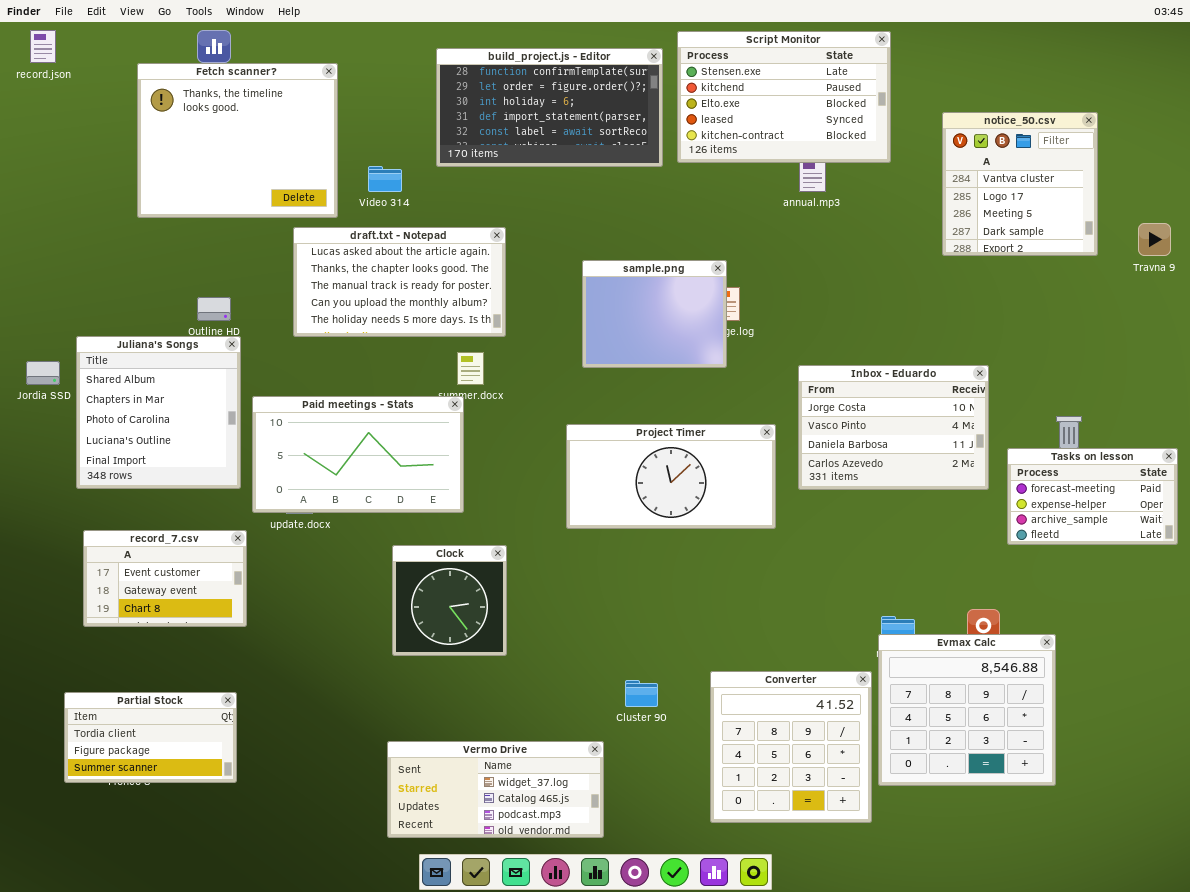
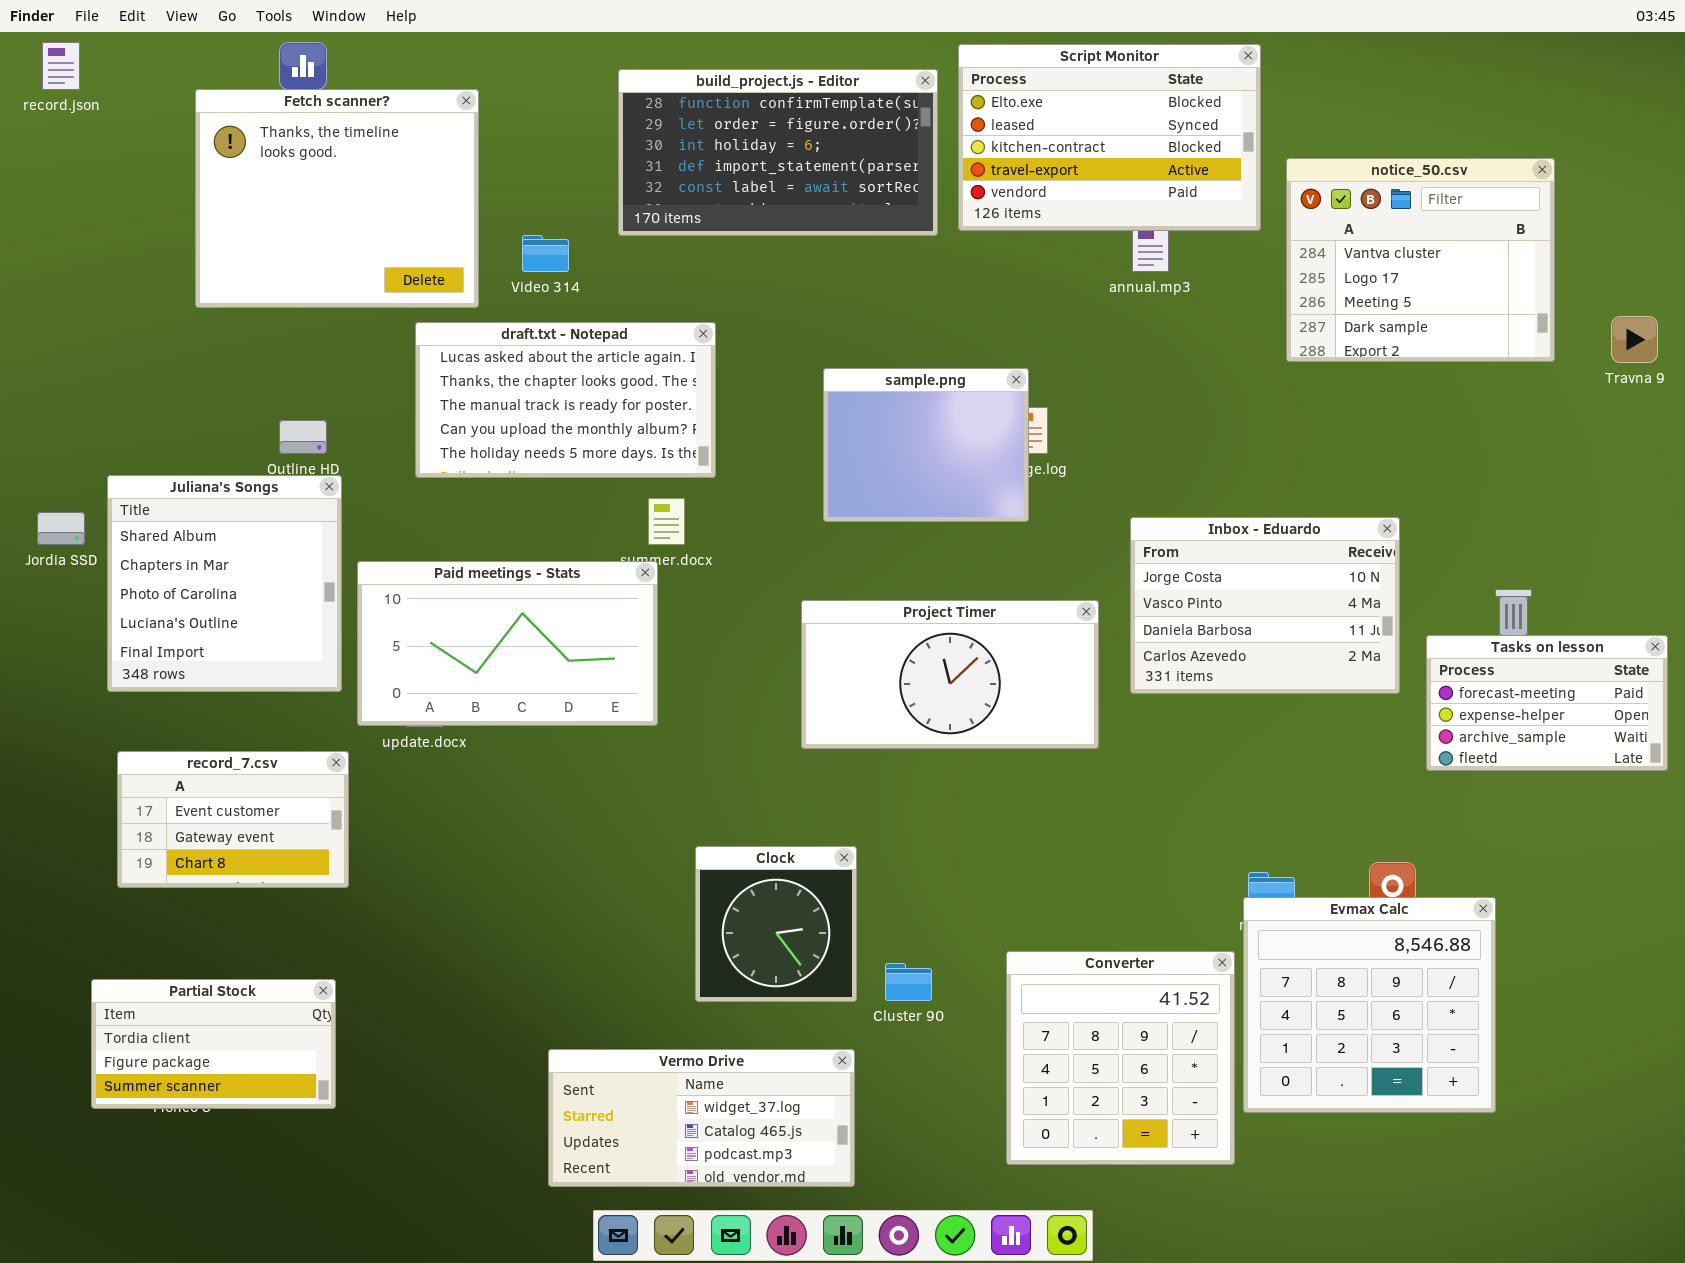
Script Monitor: [677,31,891,163] -> [958,44,1261,231], scrolled down 2 rows
notice_50.csv: [942,112,1098,256] -> [1286,158,1555,362], resized
Clock: [392,545,507,656] -> [695,846,857,1002], moved

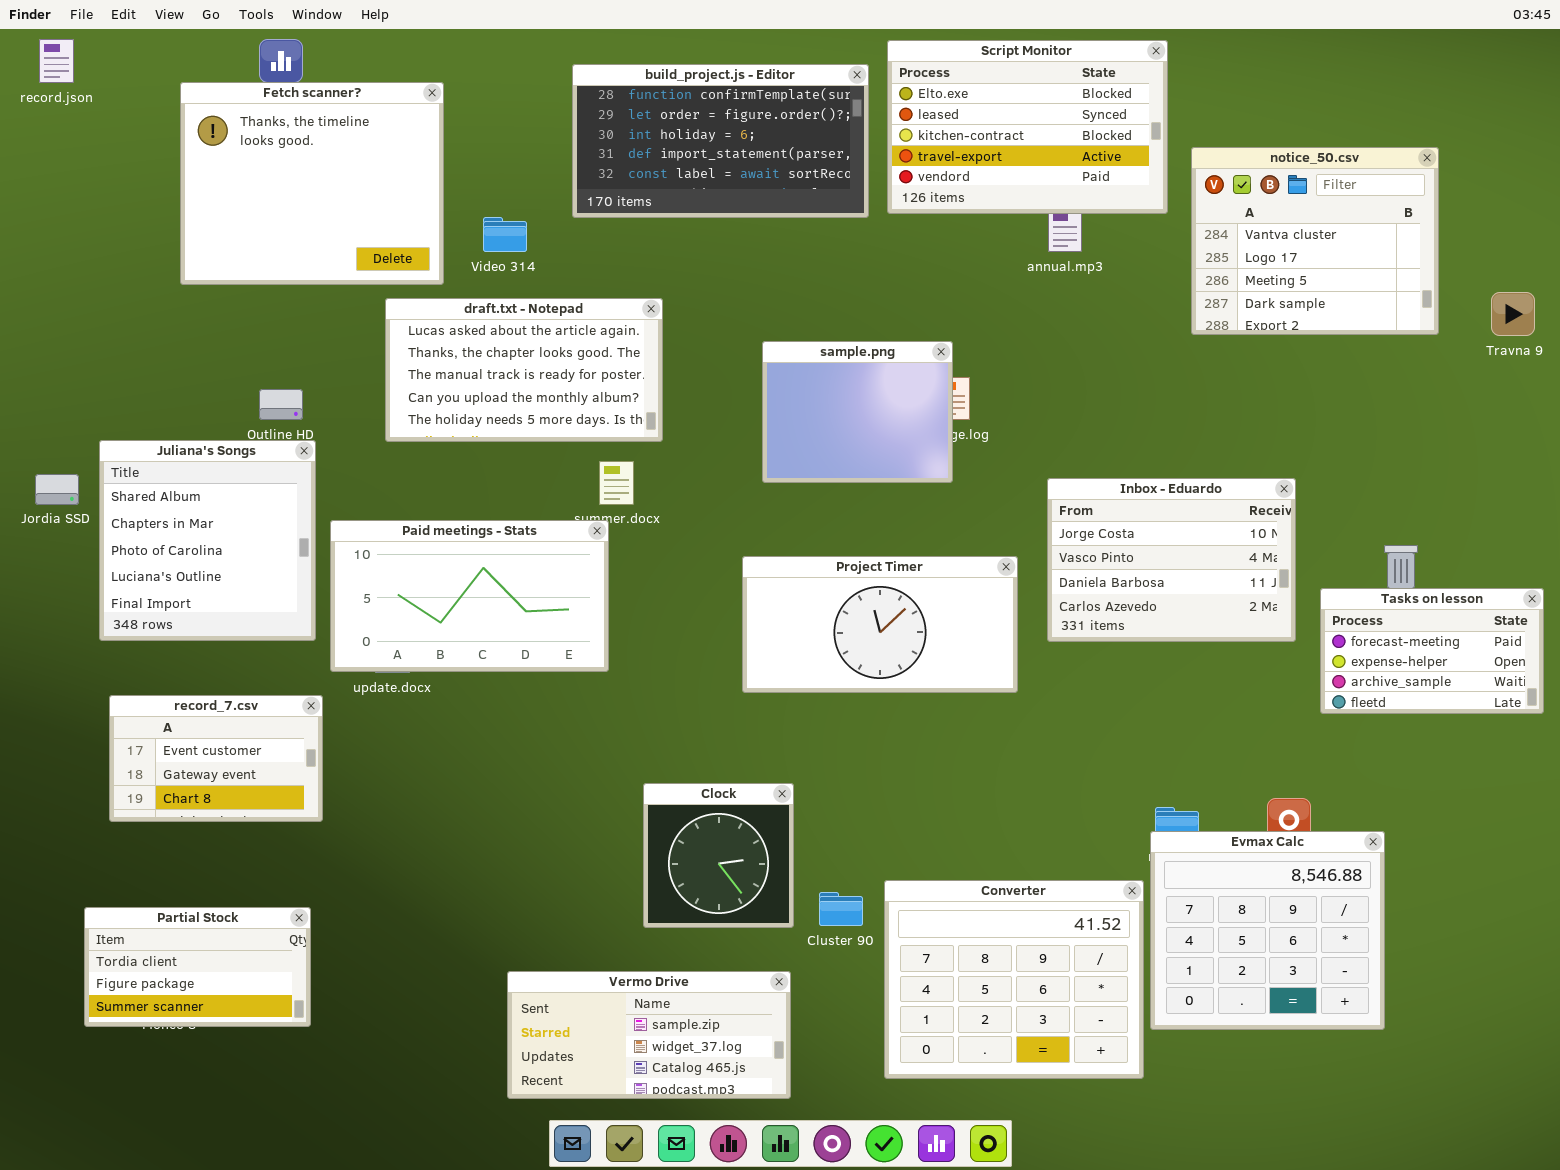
Converter: [1006,951,1235,1165] -> [884,880,1144,1079], resized
Vermo Drive: [548,1049,855,1187] -> [507,971,791,1099], scrolled up 1 row

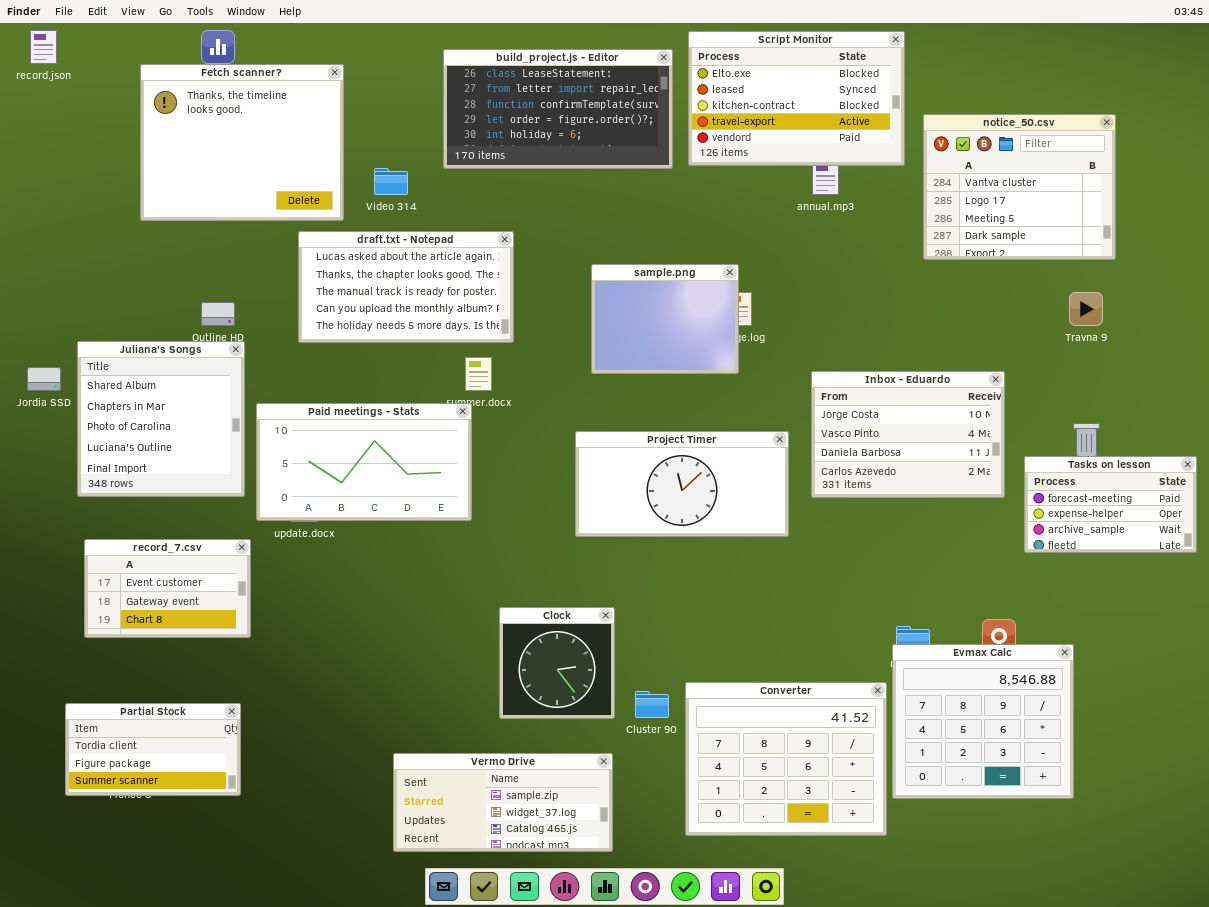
build_project.js - Editor: [572,64,869,218] -> [443,49,673,169], scrolled up 2 rows
Travna 9: [1491,292,1535,336] -> [1069,292,1103,326], moved

